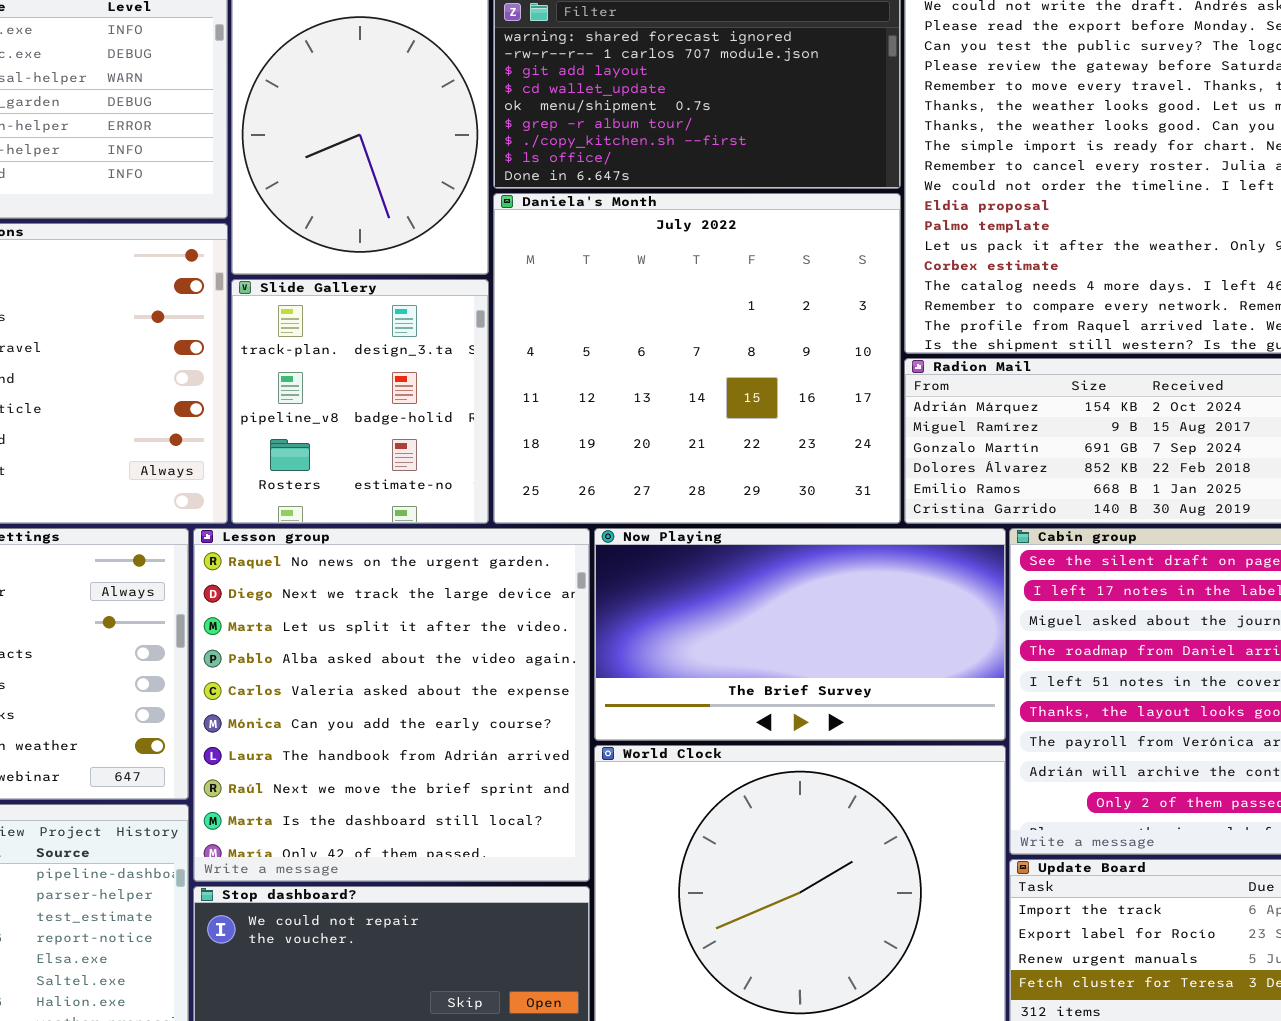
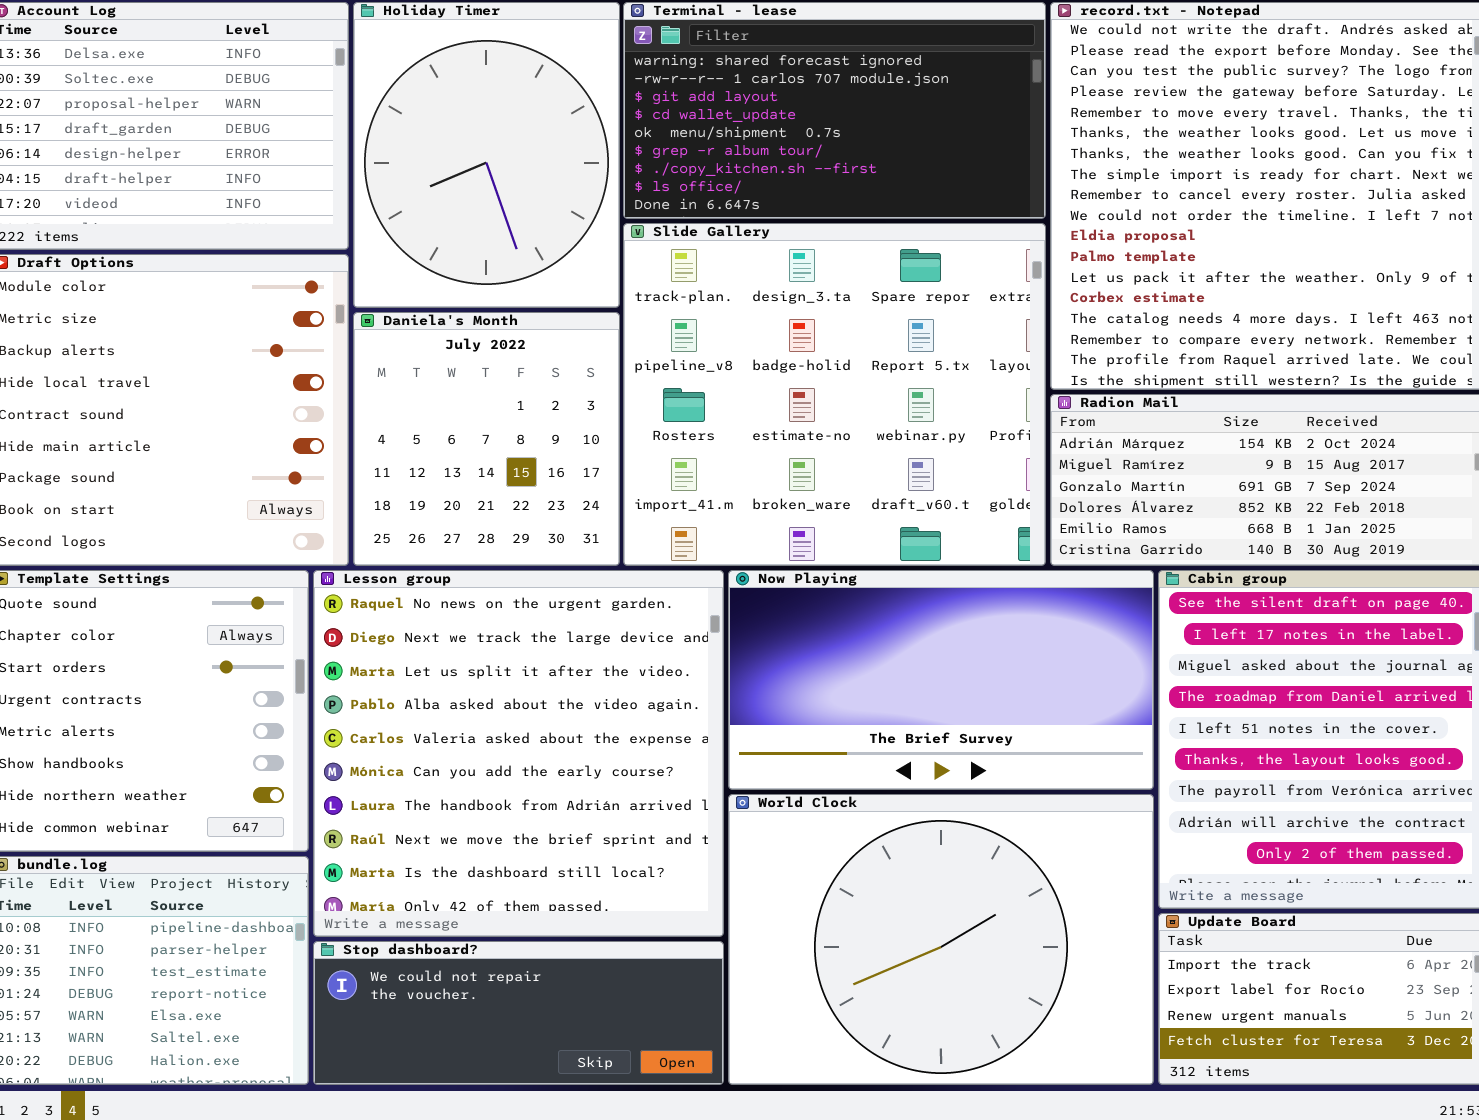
Daniela's Month: [493,193,901,524] -> [353,312,620,566], moved, resized
Slide Gallery: [231,279,489,524] -> [623,223,1046,566], moved, resized

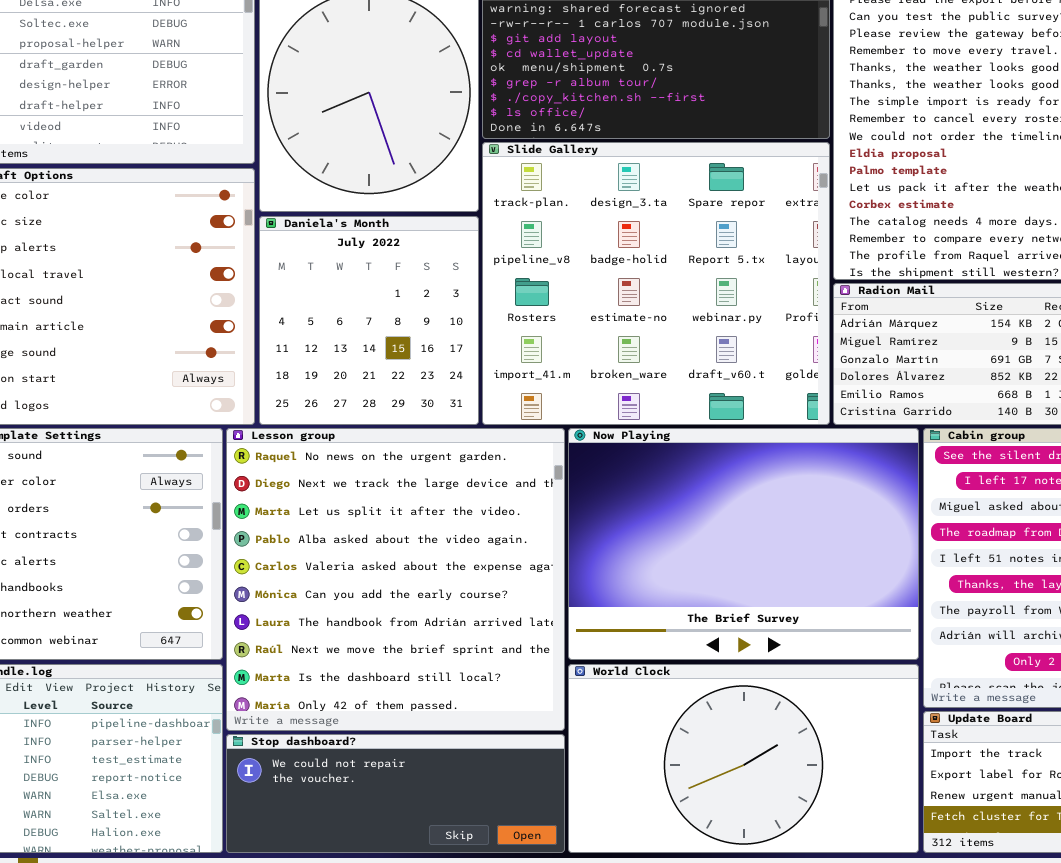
Now Playing: [728,570,1154,790] -> [568,428,919,660], resized
World Clock: [728,794,1154,1085] -> [568,664,919,853], resized

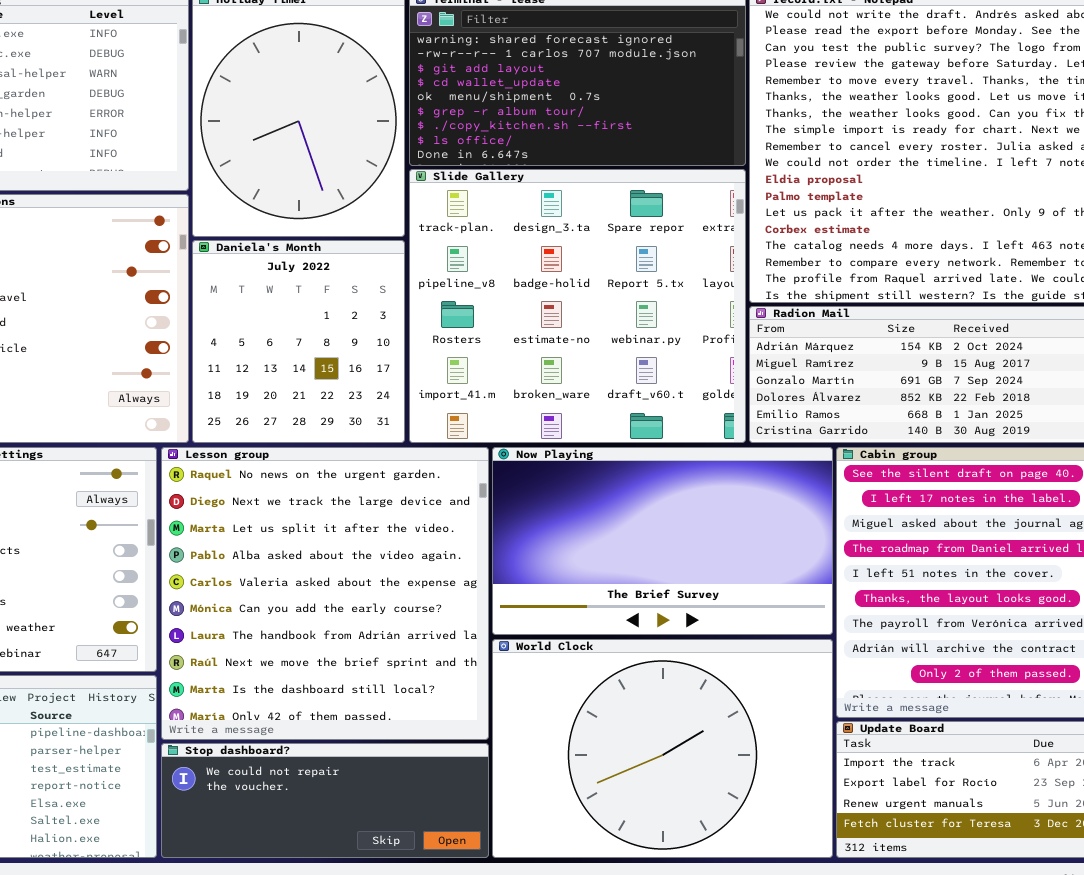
Now Playing: [568,428,919,660] -> [492,447,833,635], resized
World Clock: [568,664,919,853] -> [492,639,833,858], resized

